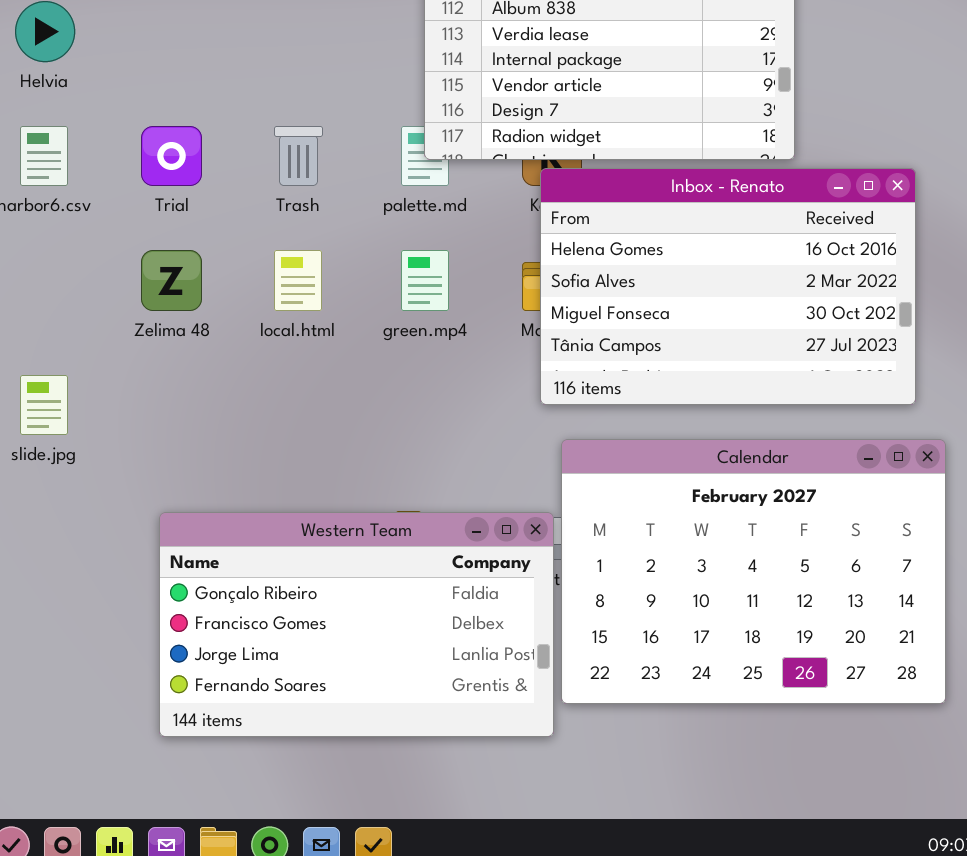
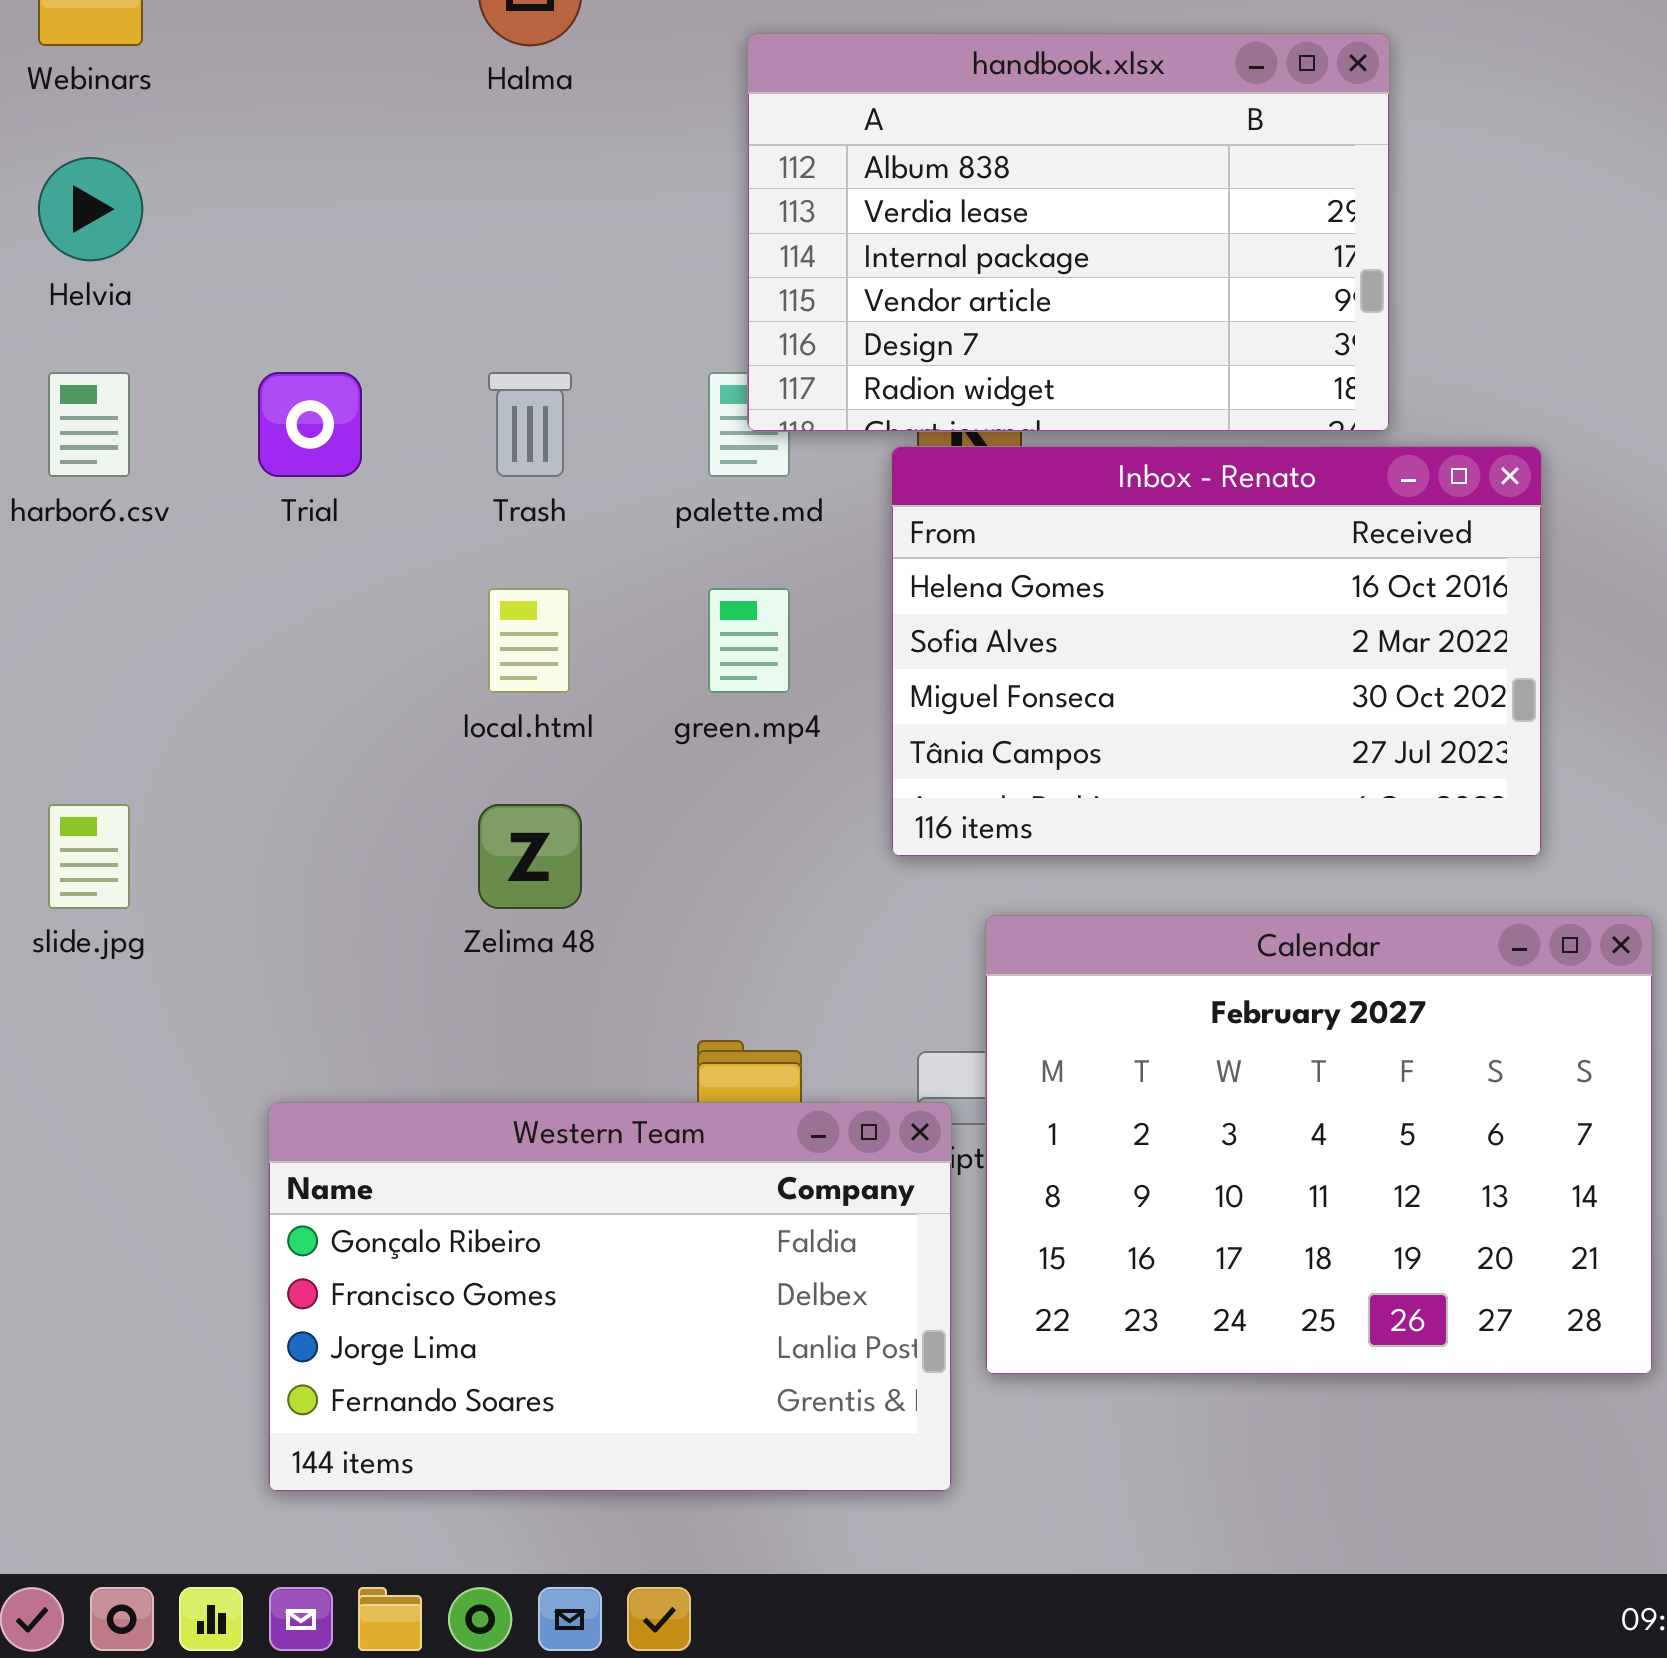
Inbox - Renato: [540,168,916,405] -> [891,446,1542,857], moved
Zelima 48: [141,250,202,311] -> [478,804,582,909], moved
Western Team: [159,512,554,737] -> [268,1102,952,1492], moved

